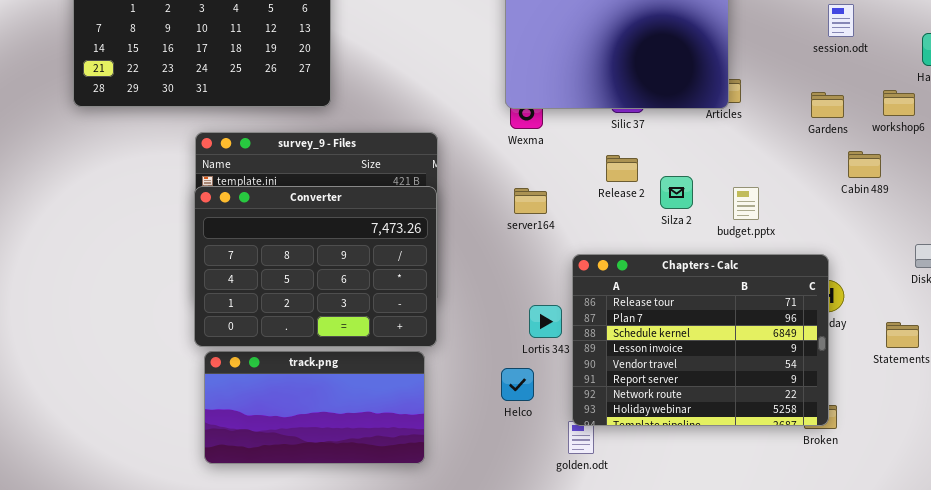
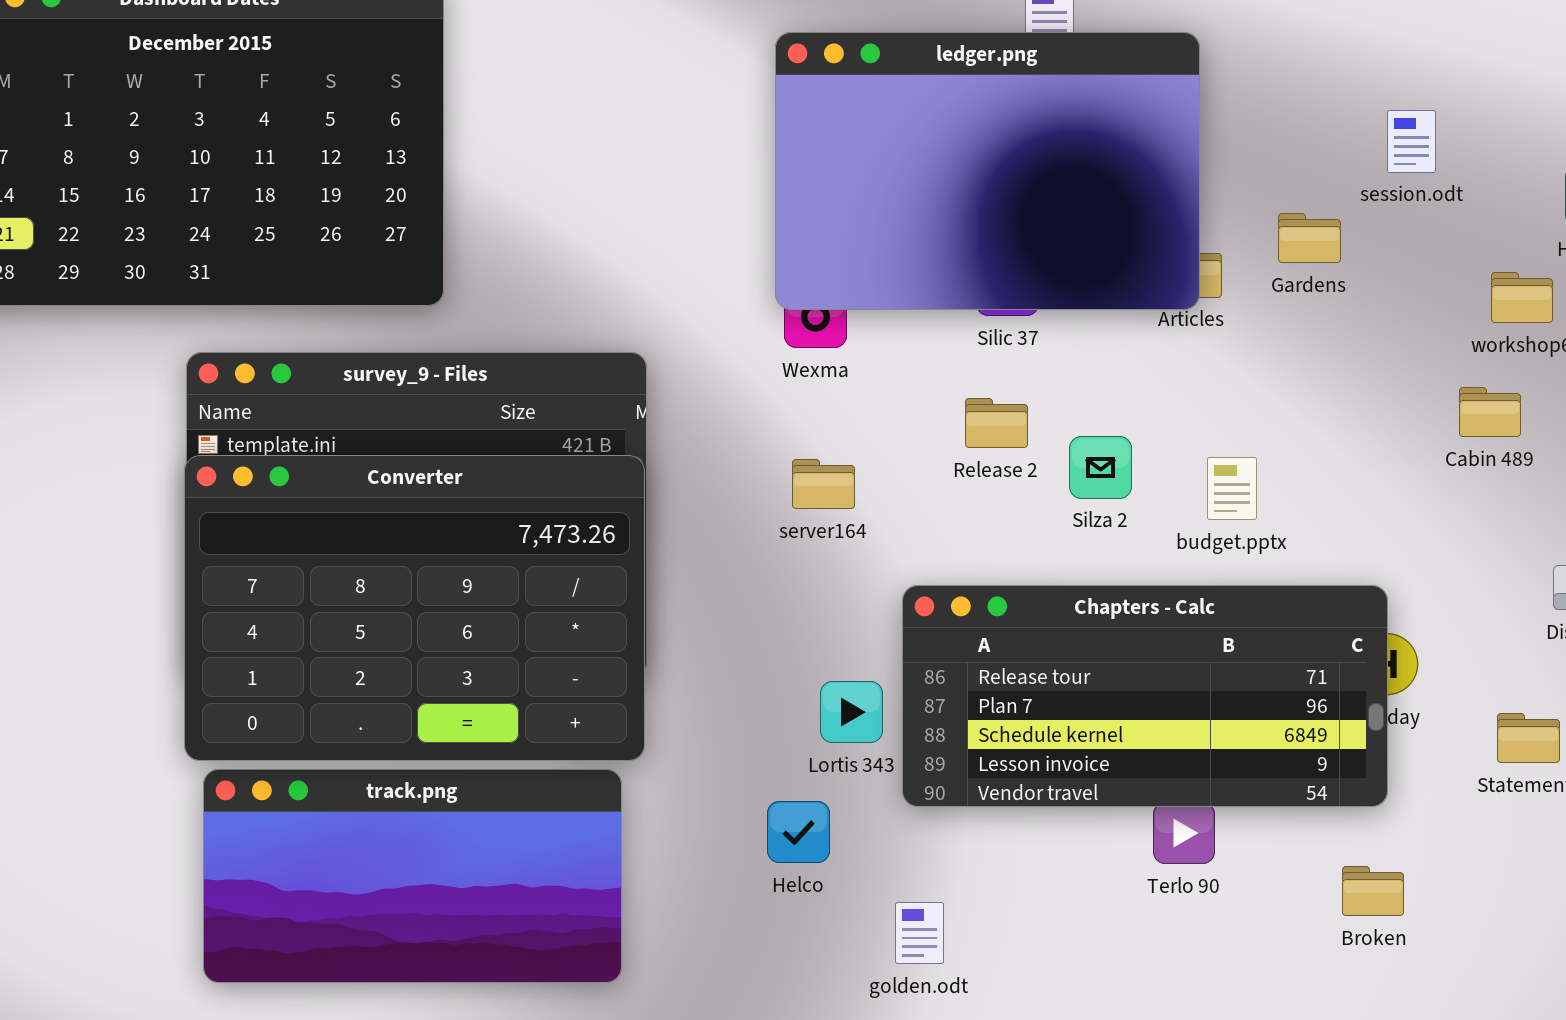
Gardens: [811,92,844,118] -> [1278,213,1341,263], moved
Cabin 489: [848,151,881,178] -> [1459,387,1521,437], moved
Chapters - Calc: [572,254,829,426] -> [902,585,1388,807], resized

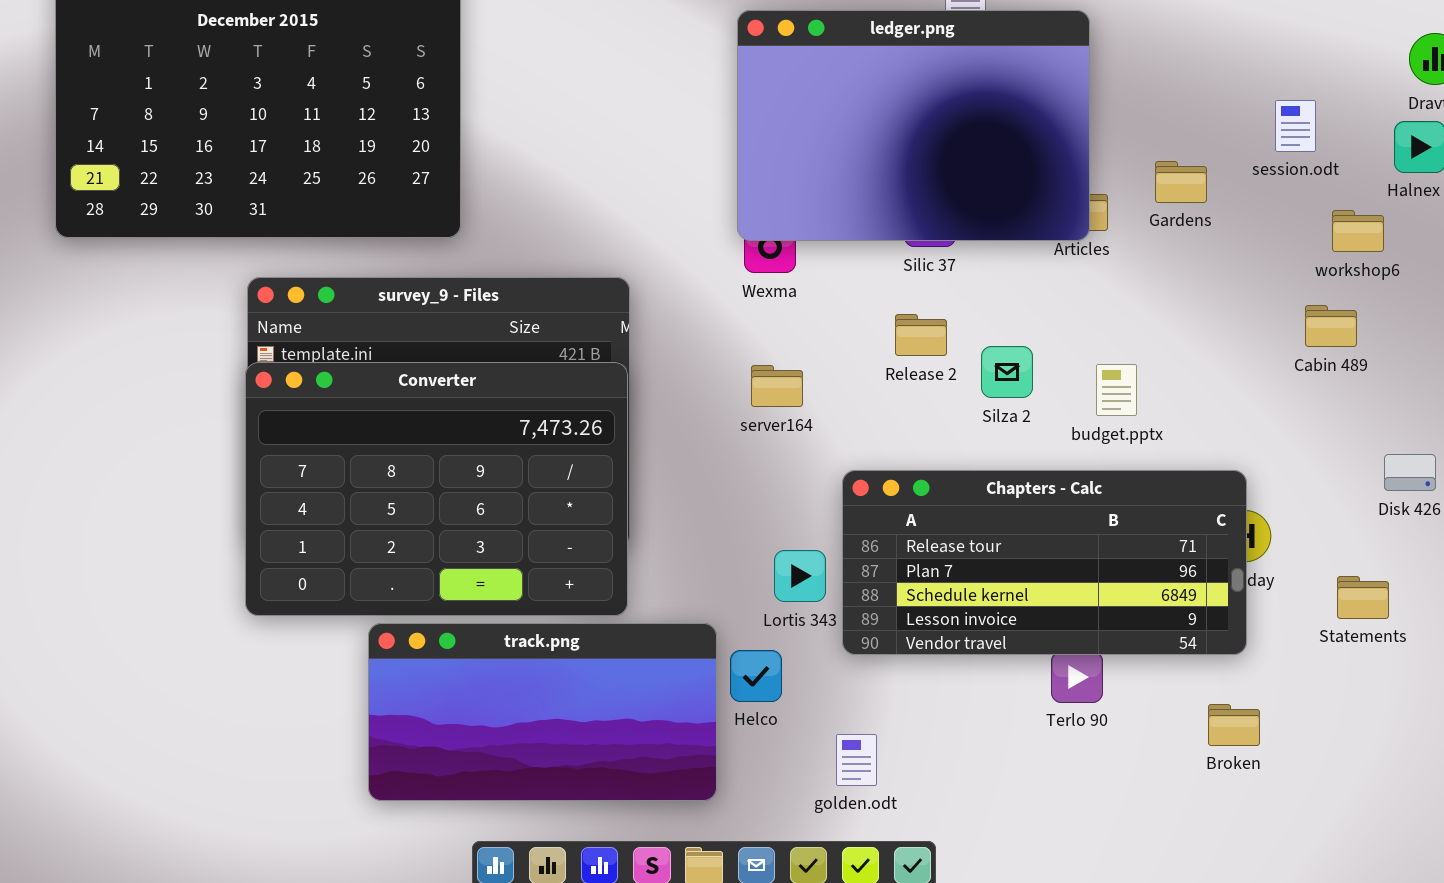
session.odt: [1387,110,1436,173] -> [1275,100,1316,152], moved
track.png: [203,769,622,983] -> [368,623,717,801], moved

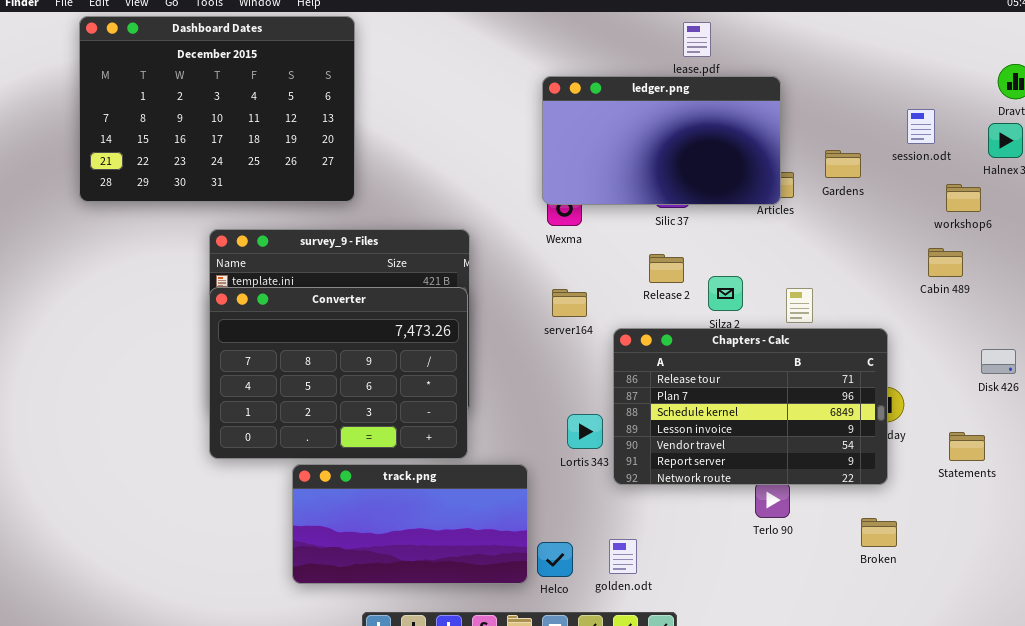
ledger.png: [737,10,1090,241] -> [542,76,781,205], resized
Chapters - Calc: [842,470,1247,655] -> [613,328,888,485], resized
Helco: [730,650,782,702] -> [537,542,573,577], moved

